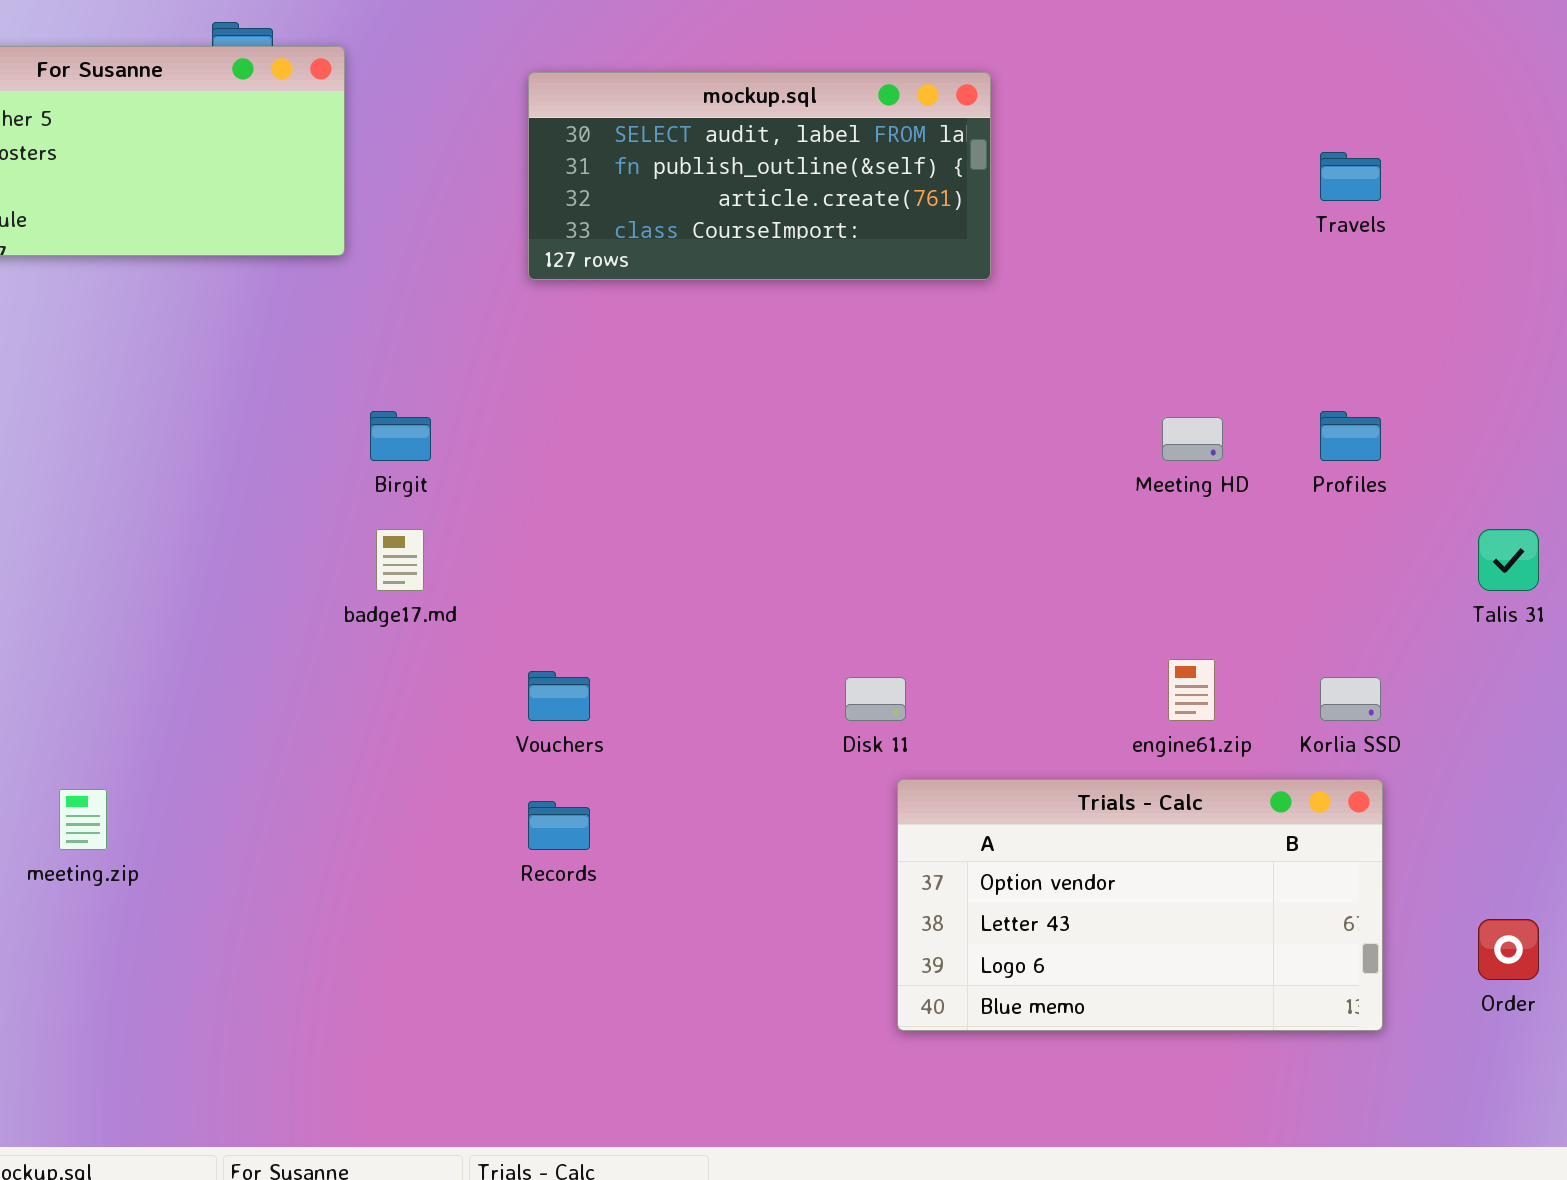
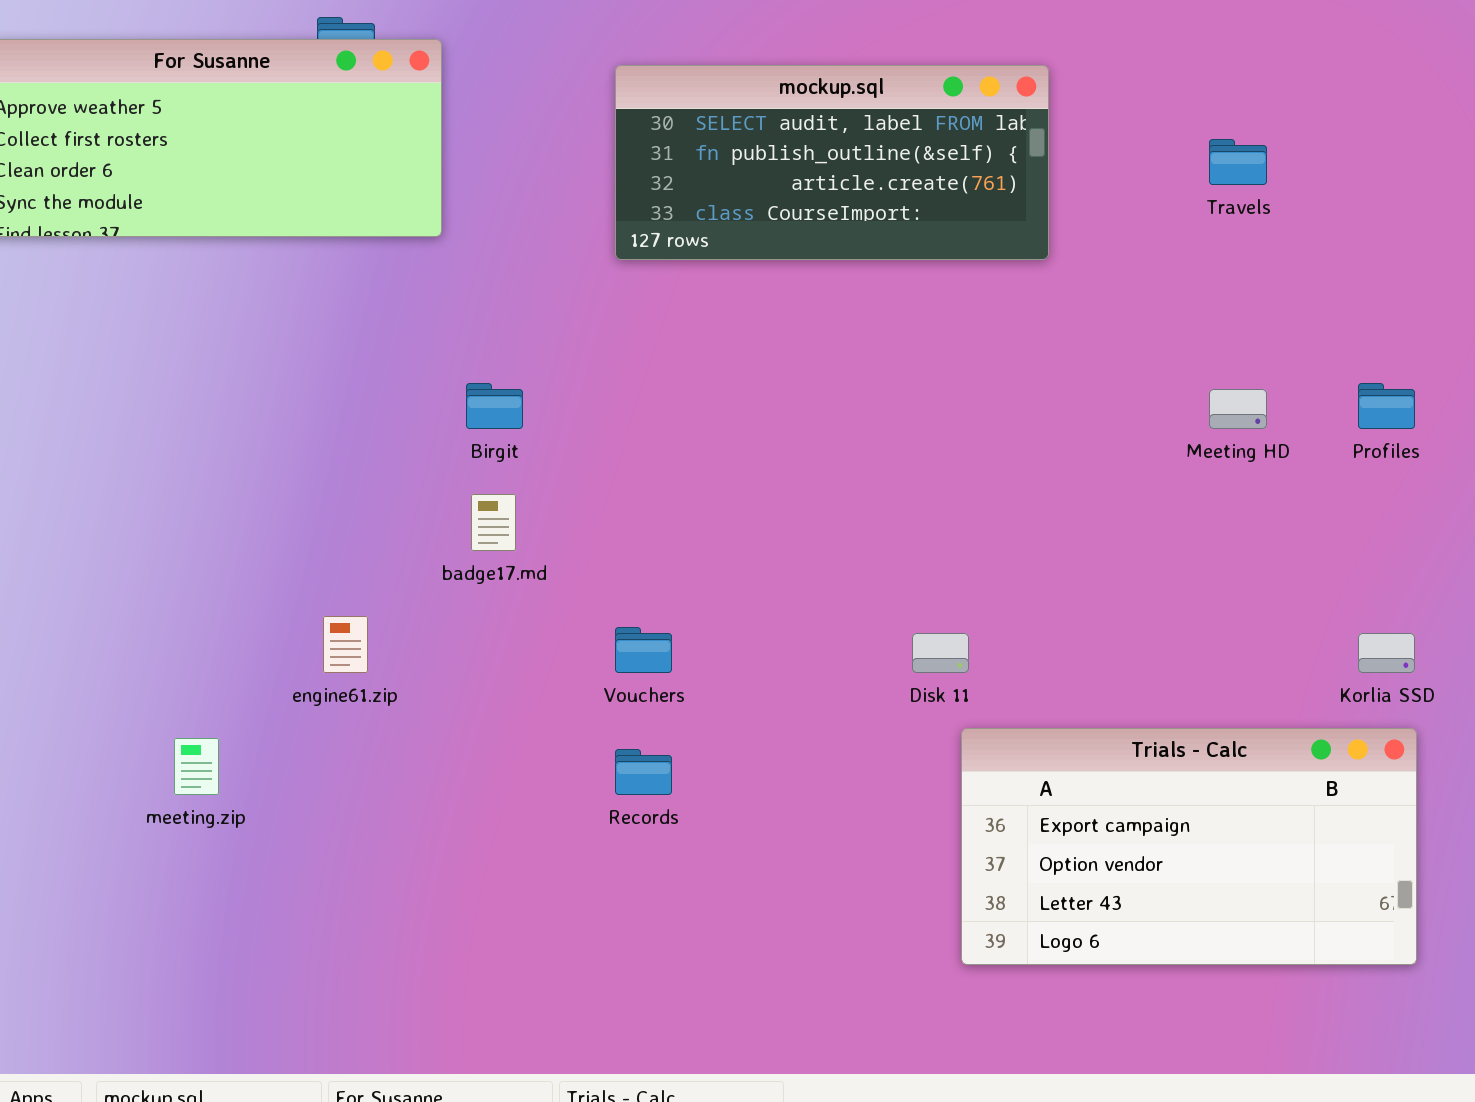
Travels: [1320,152,1381,201] -> [1209,139,1267,185], moved
engine61.zip: [1168,659,1215,721] -> [323,616,368,673], moved
Trials - Calc: [897,779,1383,1031] -> [961,728,1417,965], scrolled up 1 row

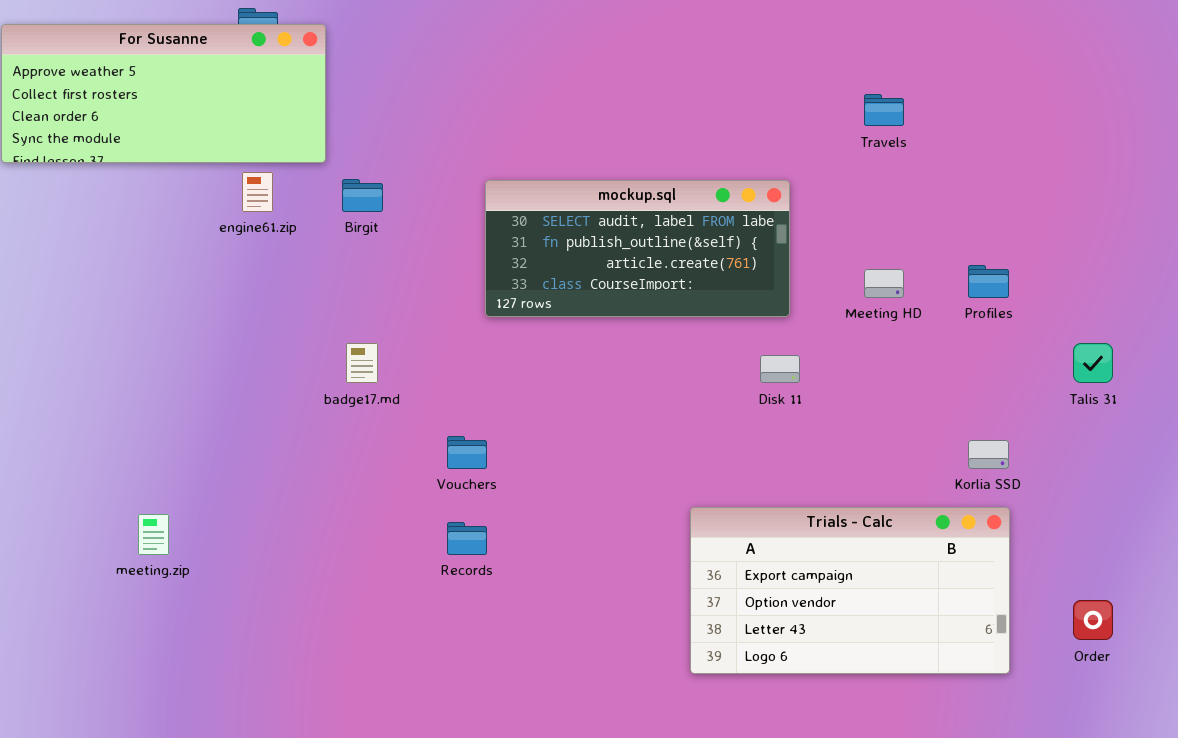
mockup.sql: [615,65,1049,260] -> [485,180,790,317], moved
Birgit: [466,383,523,429] -> [342,179,383,212], moved
engine61.zip: [323,616,368,673] -> [242,172,273,212], moved
Disk 11: [912,633,969,673] -> [760,355,800,383], moved

